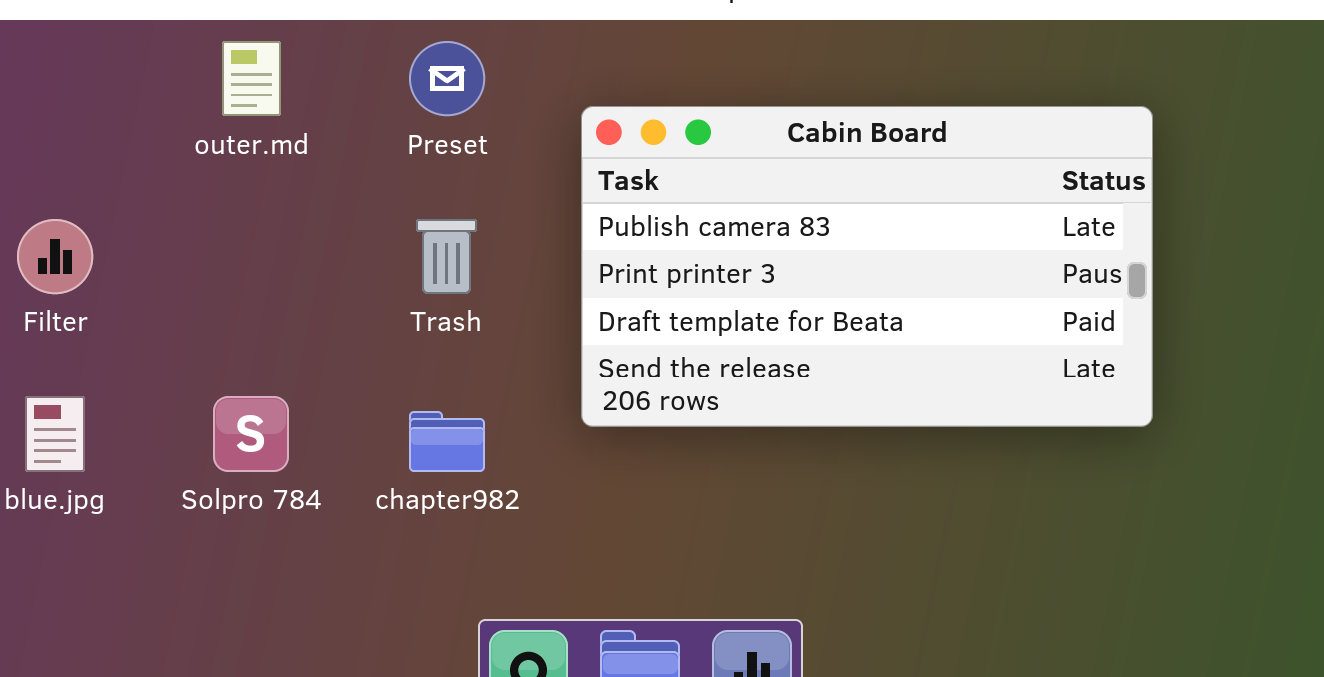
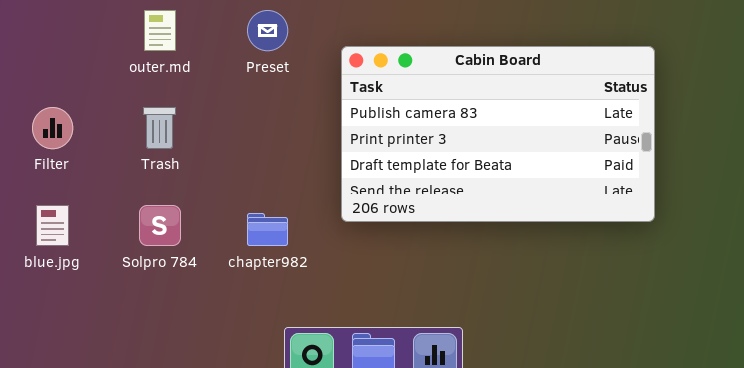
Trash: [416,219,477,294] -> [143,107,176,149], moved

